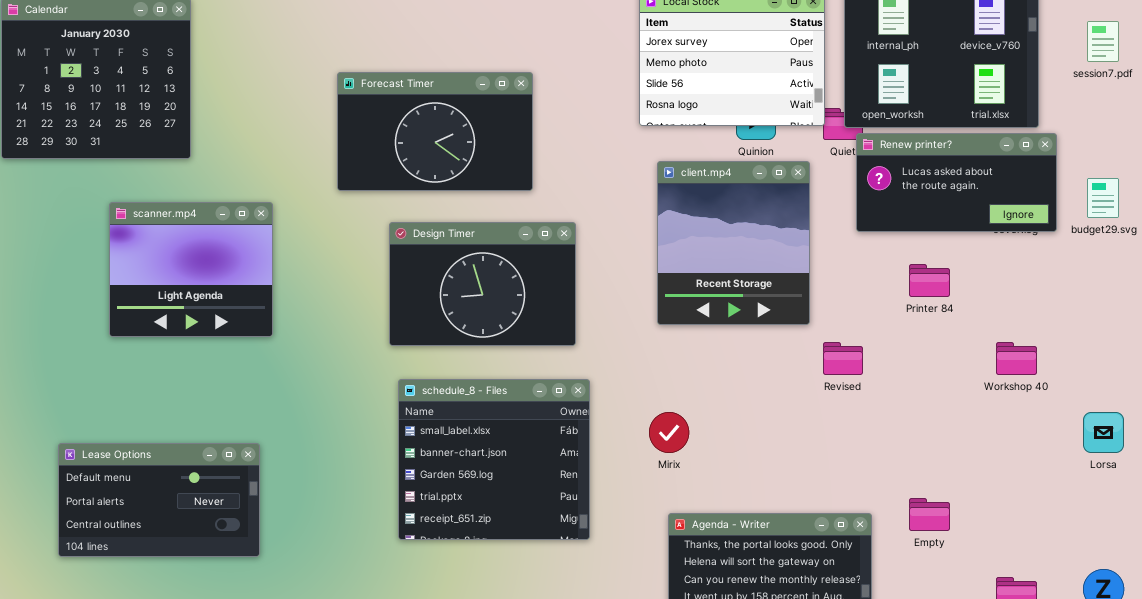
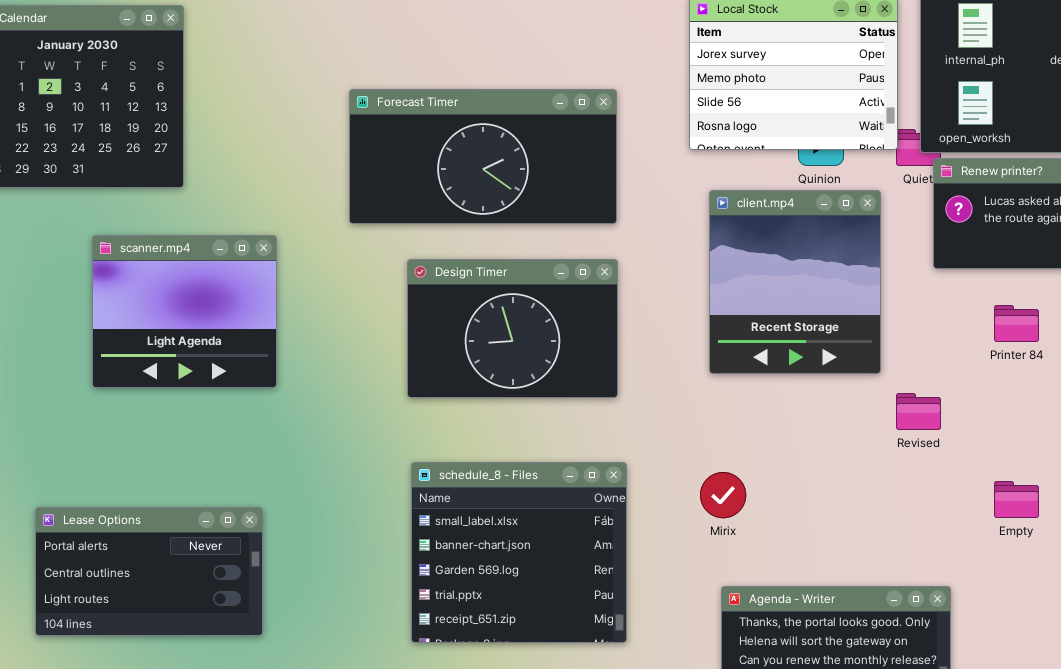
Forecast Timer: [337,72,533,191] -> [349,89,617,224], resized
schedule_8 - Files: [398,379,590,540] -> [411,462,627,643], moved
Lease Options: [58,443,260,557] -> [35,507,263,636], scrolled down 1 row
Empty: [909,498,950,531] -> [994,481,1039,518], moved

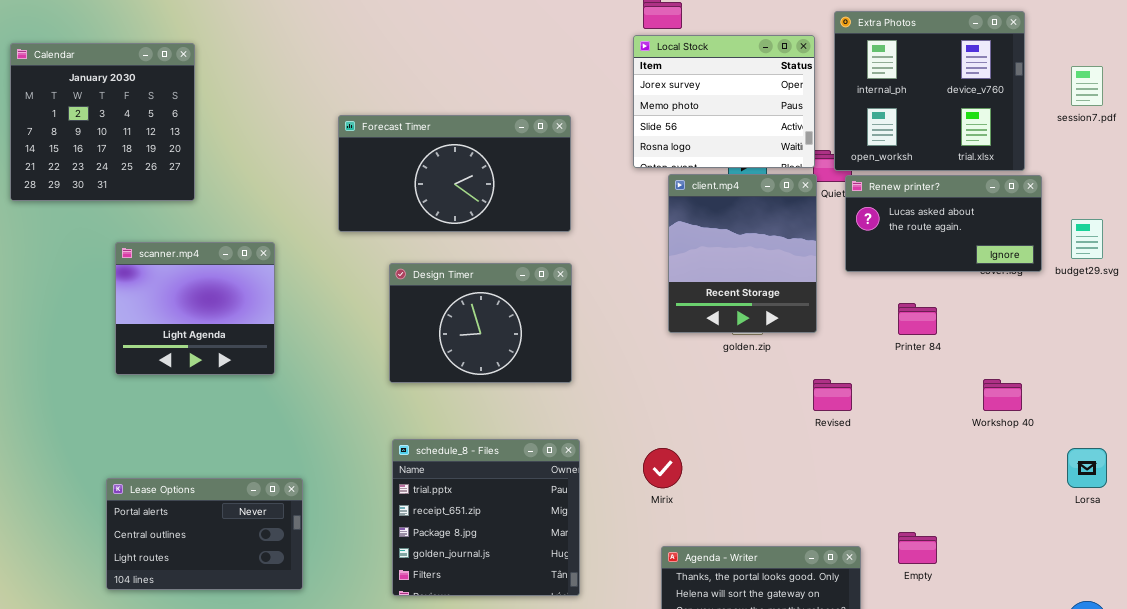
client.mp4: [709,190,881,374] -> [668,174,817,333], moved
schedule_8 - Files: [411,462,627,643] -> [392,439,580,596], scrolled down 3 rows
Empty: [994,481,1039,518] -> [898,532,937,564], moved
Lease Options: [35,507,263,636] -> [106,478,303,590], moved

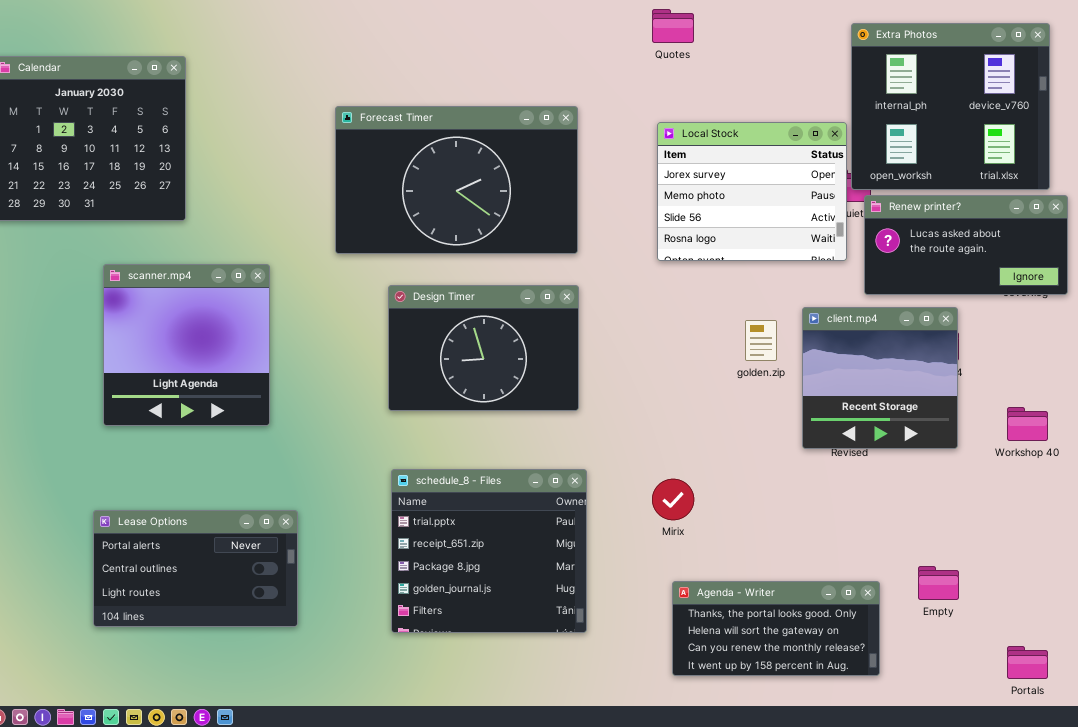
Local Stock: [633,35,815,168] -> [657,122,847,261], moved
Forecast Timer: [338,115,571,232] -> [335,106,578,254], resized
client.mp4: [668,174,817,333] -> [802,307,958,449], moved, resized
scanner.mp4: [115,242,275,375] -> [103,264,270,426], resized

